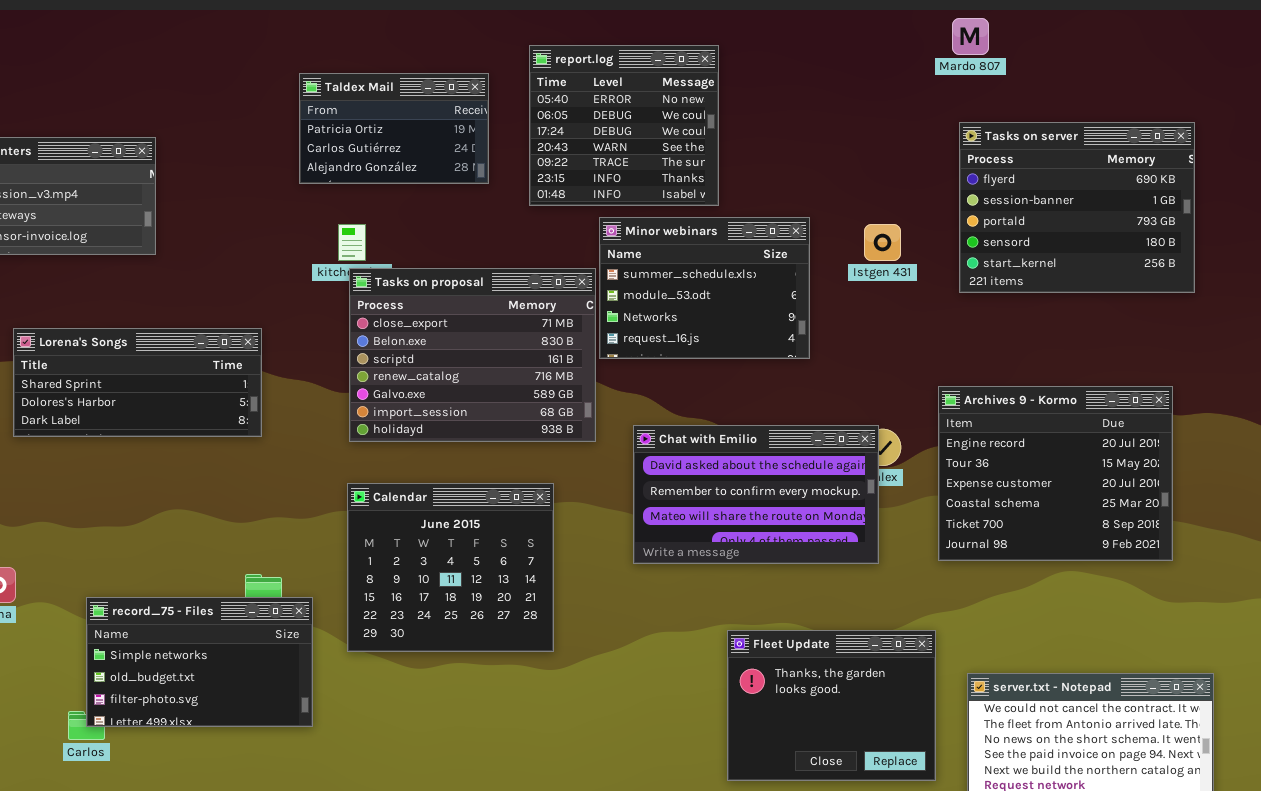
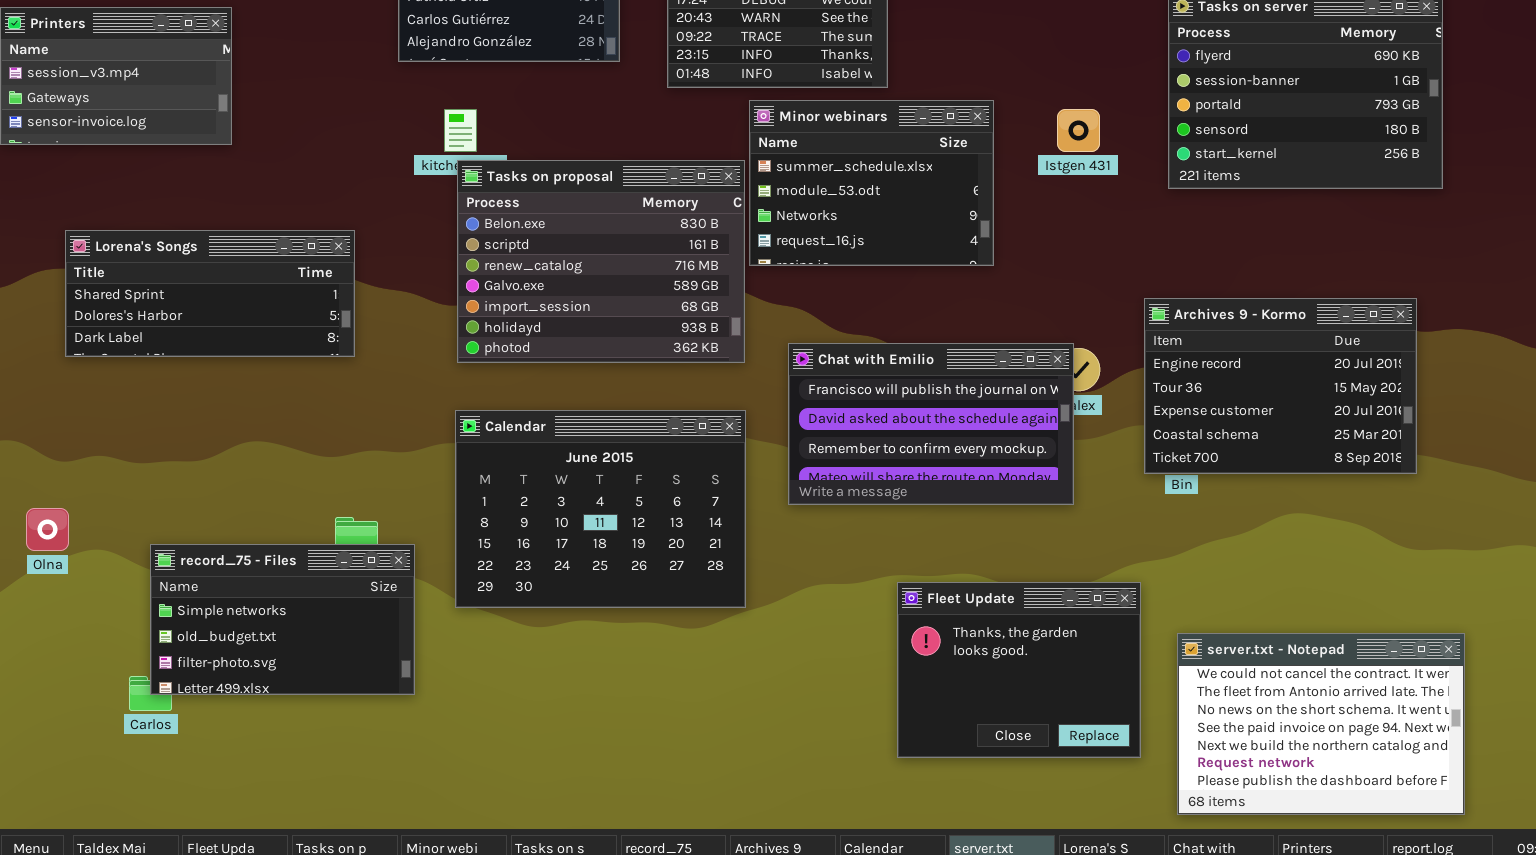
Tasks on proposal: [349,268,596,442] -> [457,160,745,363], scrolled down 1 row
Archives 9 - Kormo: [938,386,1173,561] -> [1144,298,1417,474], resized
Chat with Emilio: [633,425,879,564] -> [788,343,1074,505], scrolled up 1 row
Calendar: [347,483,554,652] -> [455,410,746,608], resized

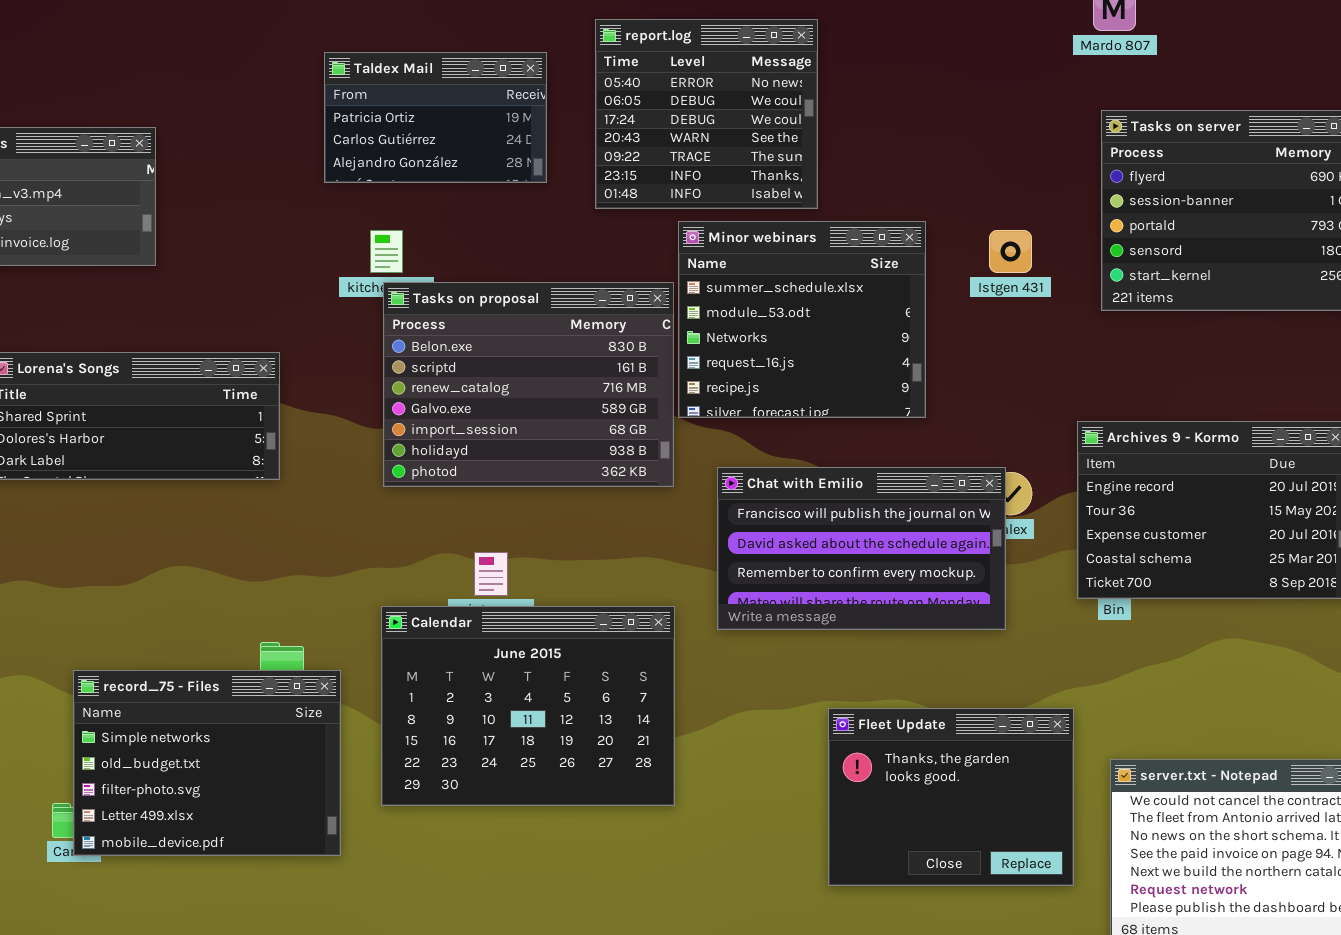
Minor webinars: [749,100,994,266] -> [678,221,926,418], resized
Calendar: [455,410,746,608] -> [381,606,675,806], moved
record_75 - Files: [150,544,415,695] -> [73,670,341,856], resized

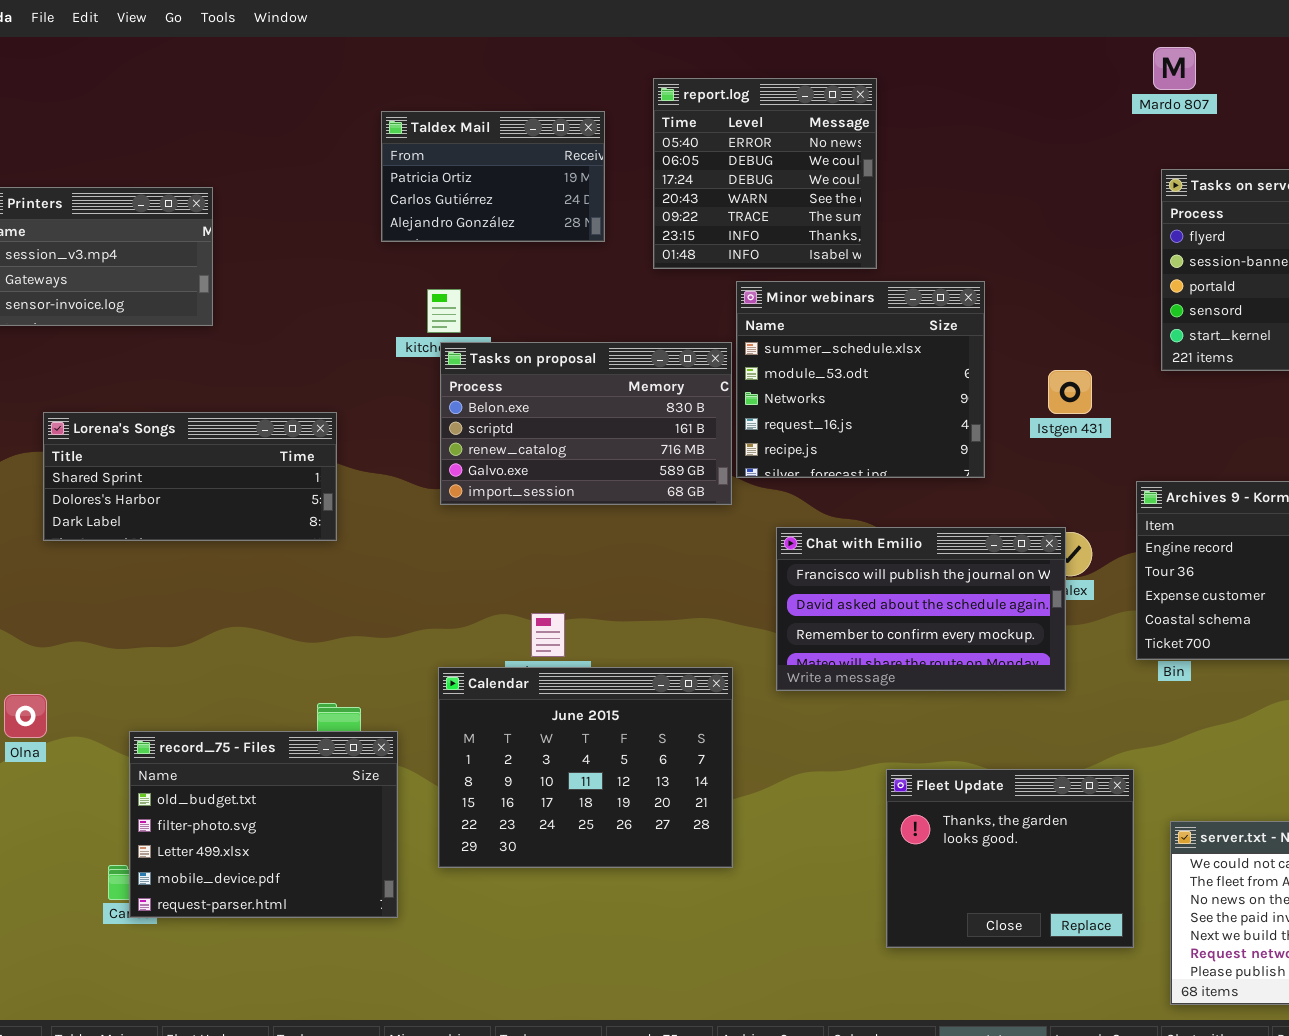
Istgen 431: [989,230,1032,273] -> [1048,370,1092,414], moved
Tasks on proposal: [383,282,674,487] -> [440,342,732,505], resized
record_75 - Files: [73,670,341,856] -> [129,731,398,918], scrolled down 1 row

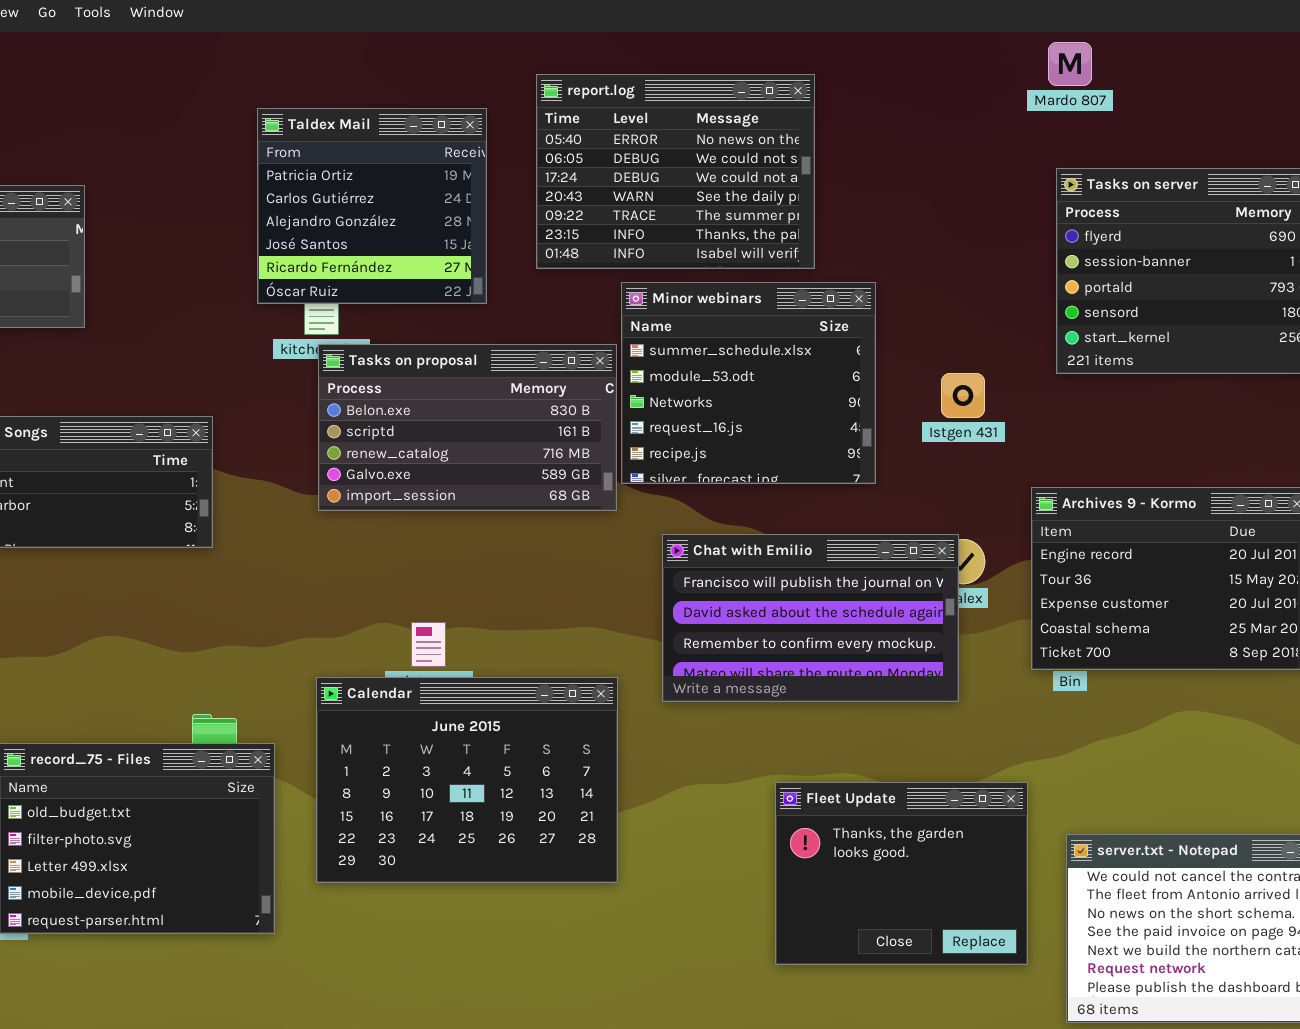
report.log: [653,78,877,269] -> [536,74,815,269], resized
Taldex Mail: [381,111,605,242] -> [257,108,487,304], resized

